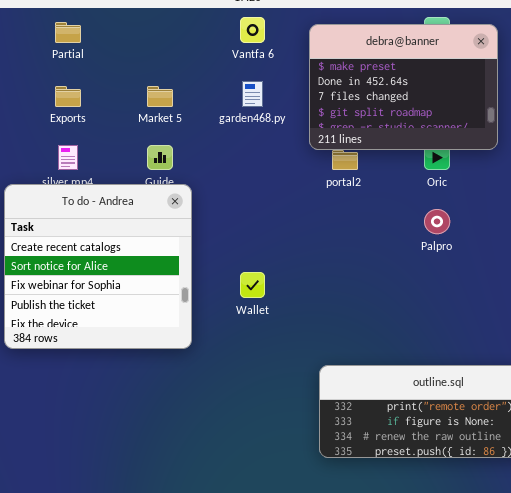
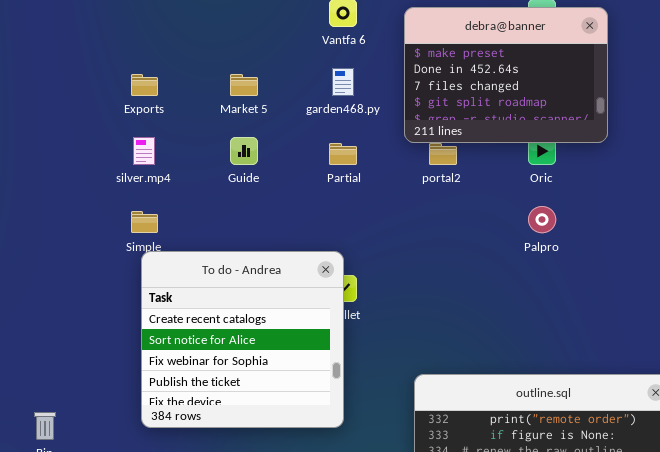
Partial: [55,22,81,43] -> [329,143,357,165], moved
To do - Andrea: [4,184,192,349] -> [141,251,344,428], moved

